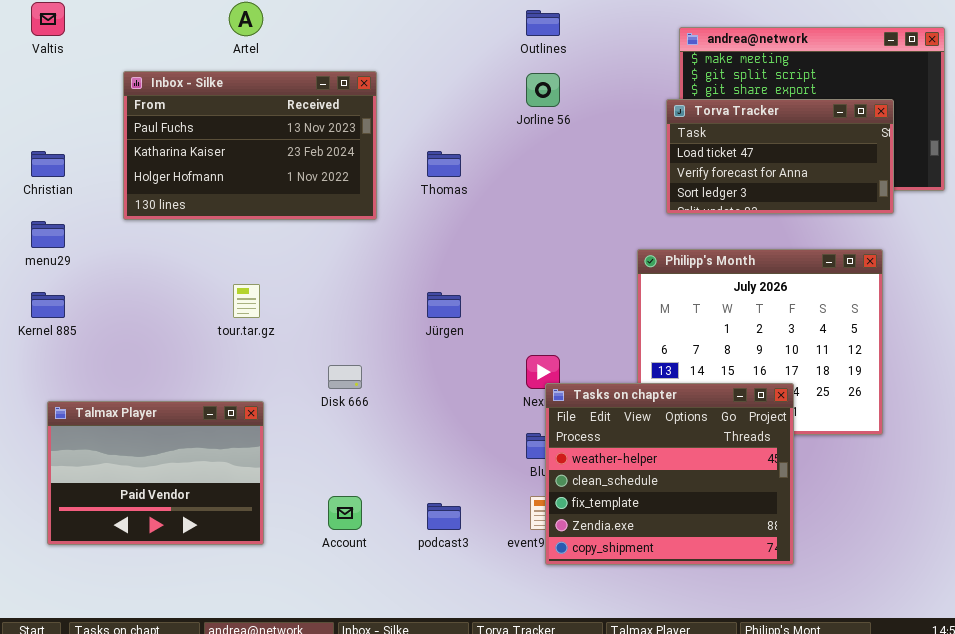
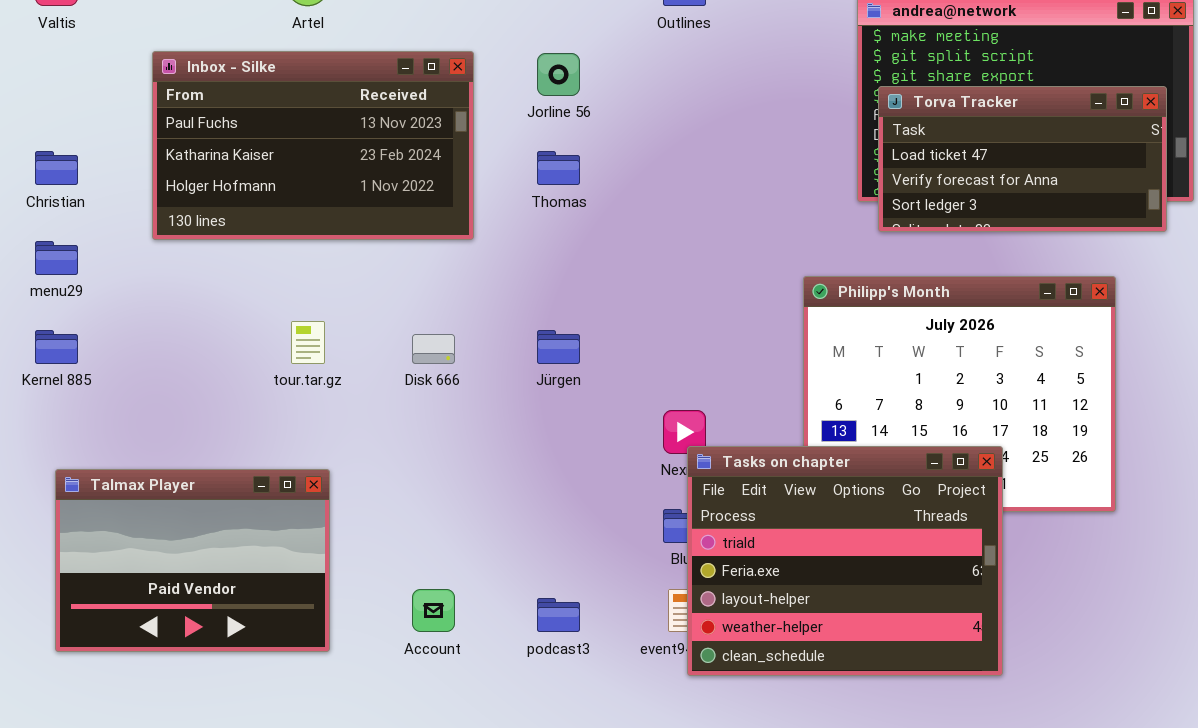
Jorline 56: [526,73,560,107] -> [537,53,580,96], moved
Torva Tracker: [666,99,894,214] -> [878,86,1167,232], moved
Disk 666: [328,365,362,389] -> [412,334,455,364], moved
Tasks on chapter: [545,383,794,565] -> [687,446,1003,676], scrolled up 3 rows

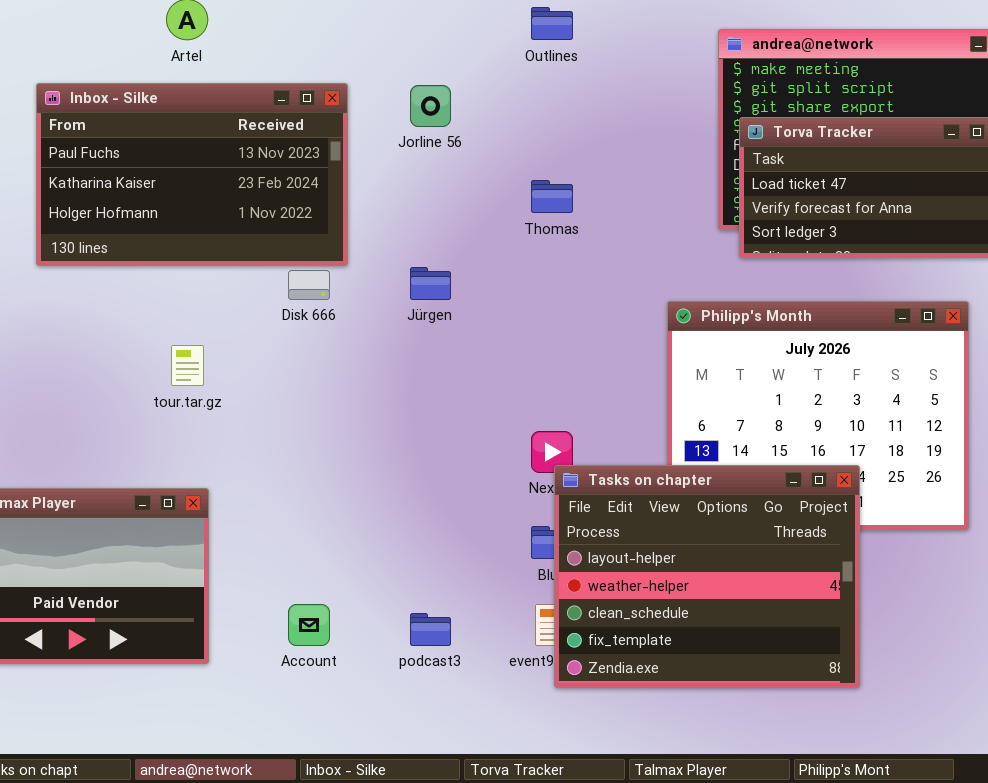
Thomas: [537,151,580,185] -> [531,180,573,213], moved
Jürgen: [537,330,580,364] -> [410,267,451,300], moved
Disk 666: [412,334,455,364] -> [288,270,330,300], moved
Tasks on chapter: [687,446,1003,676] -> [554,465,860,688], scrolled down 2 rows

